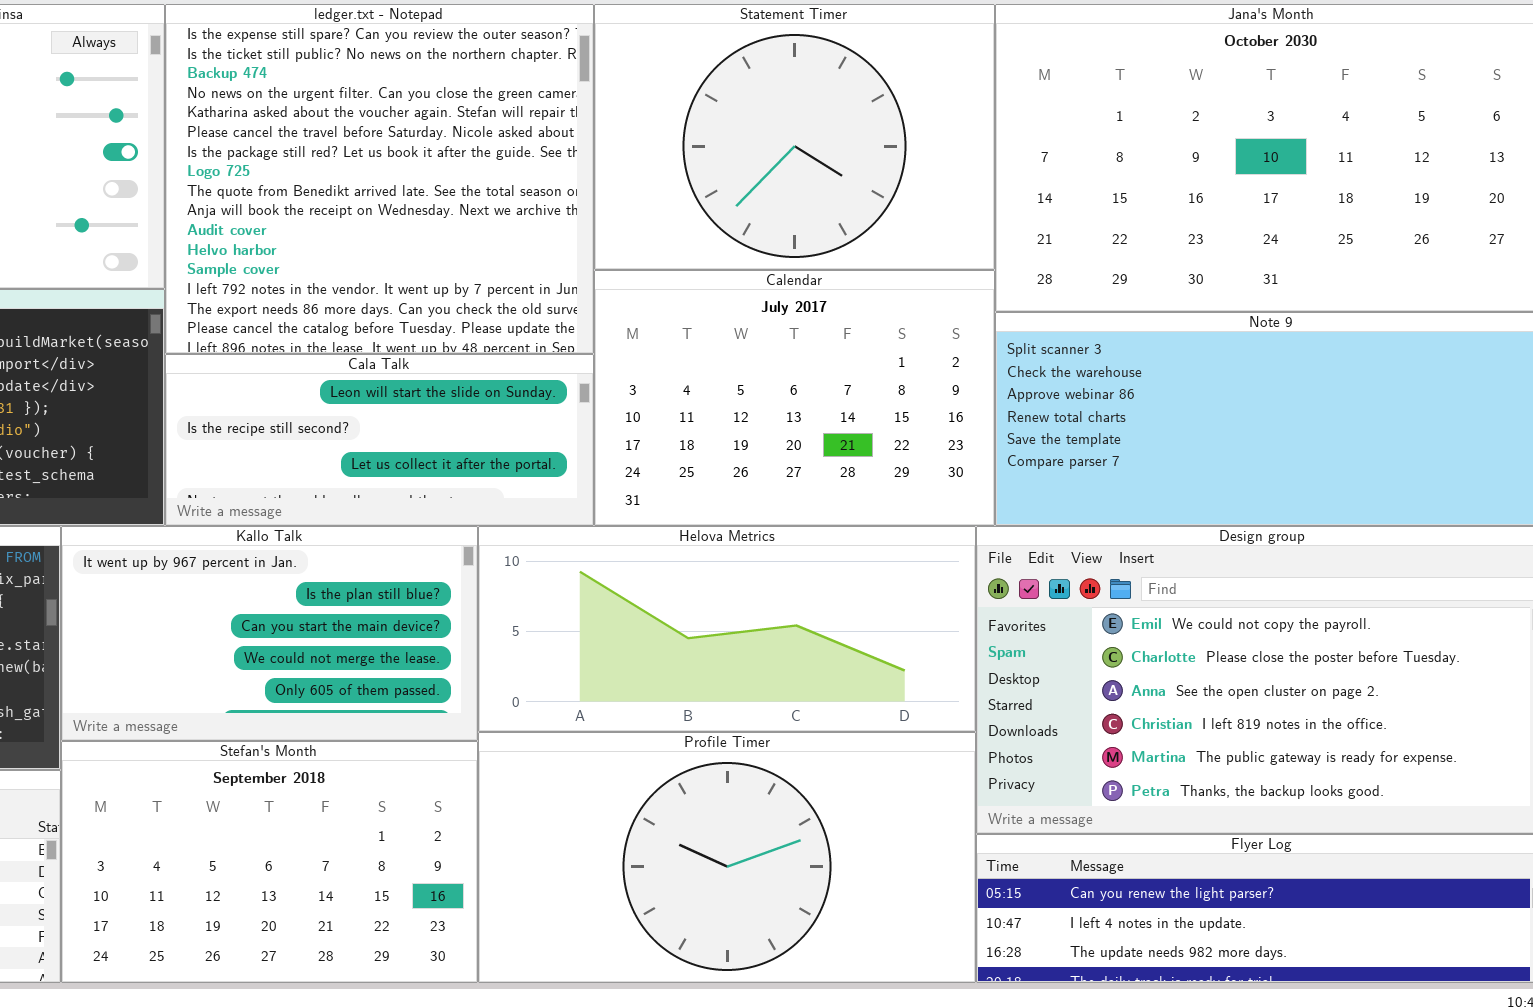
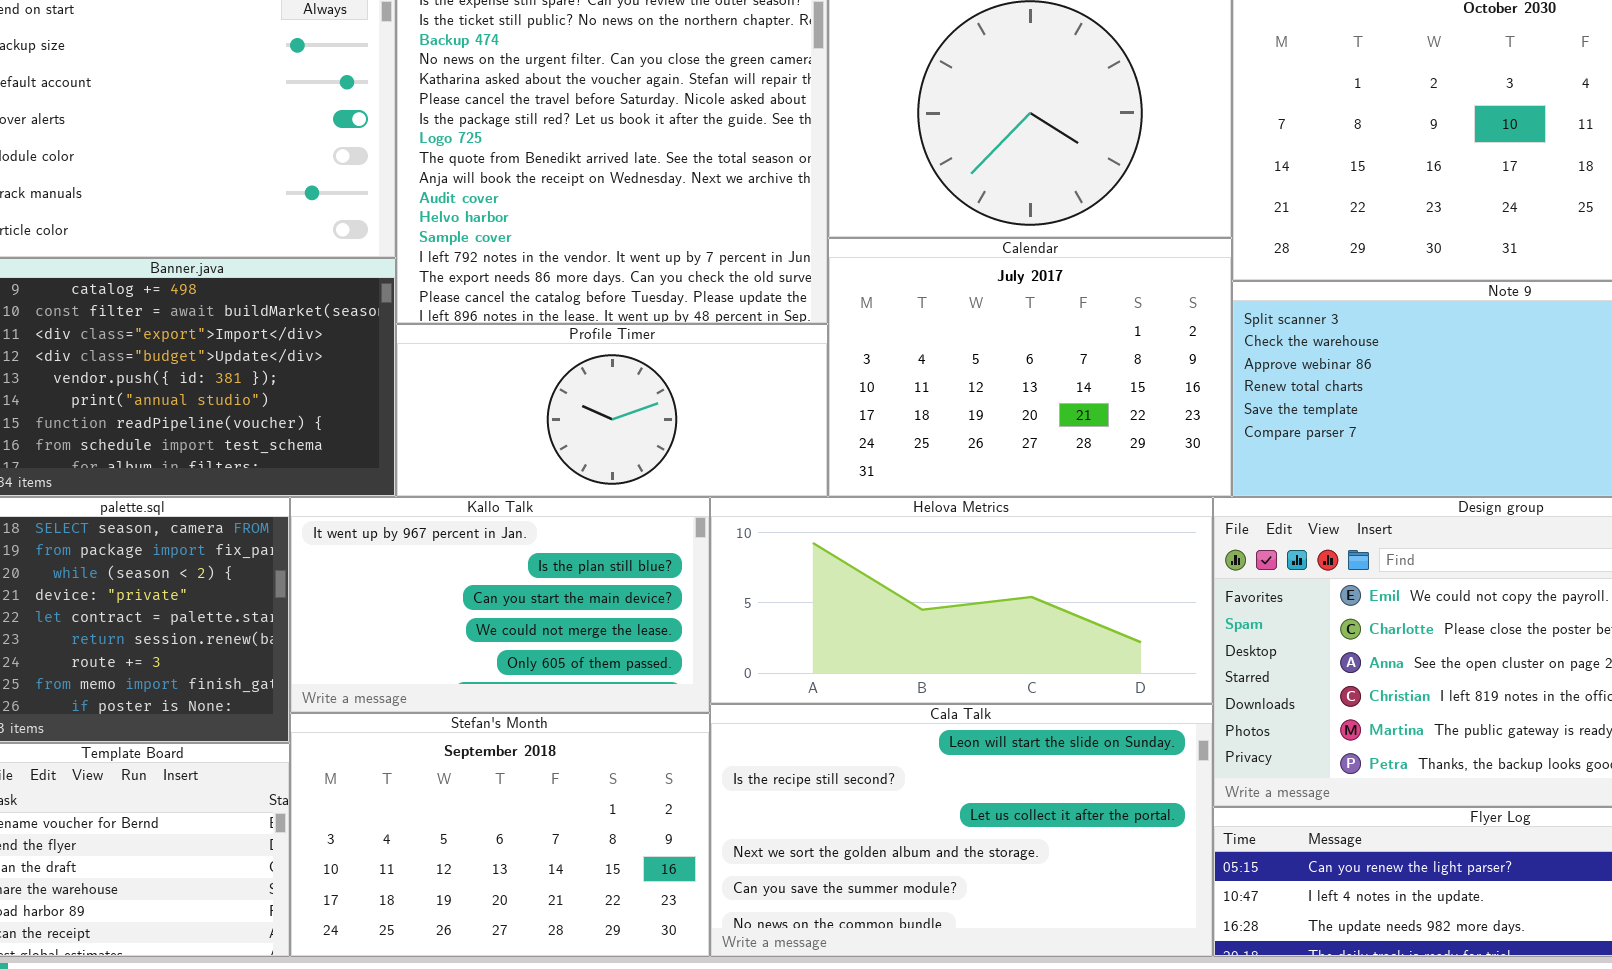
Cala Talk: [165,354,594,526] -> [710,704,1213,957], moved, resized
Profile Timer: [478,732,976,983] -> [396,324,828,497], moved, resized

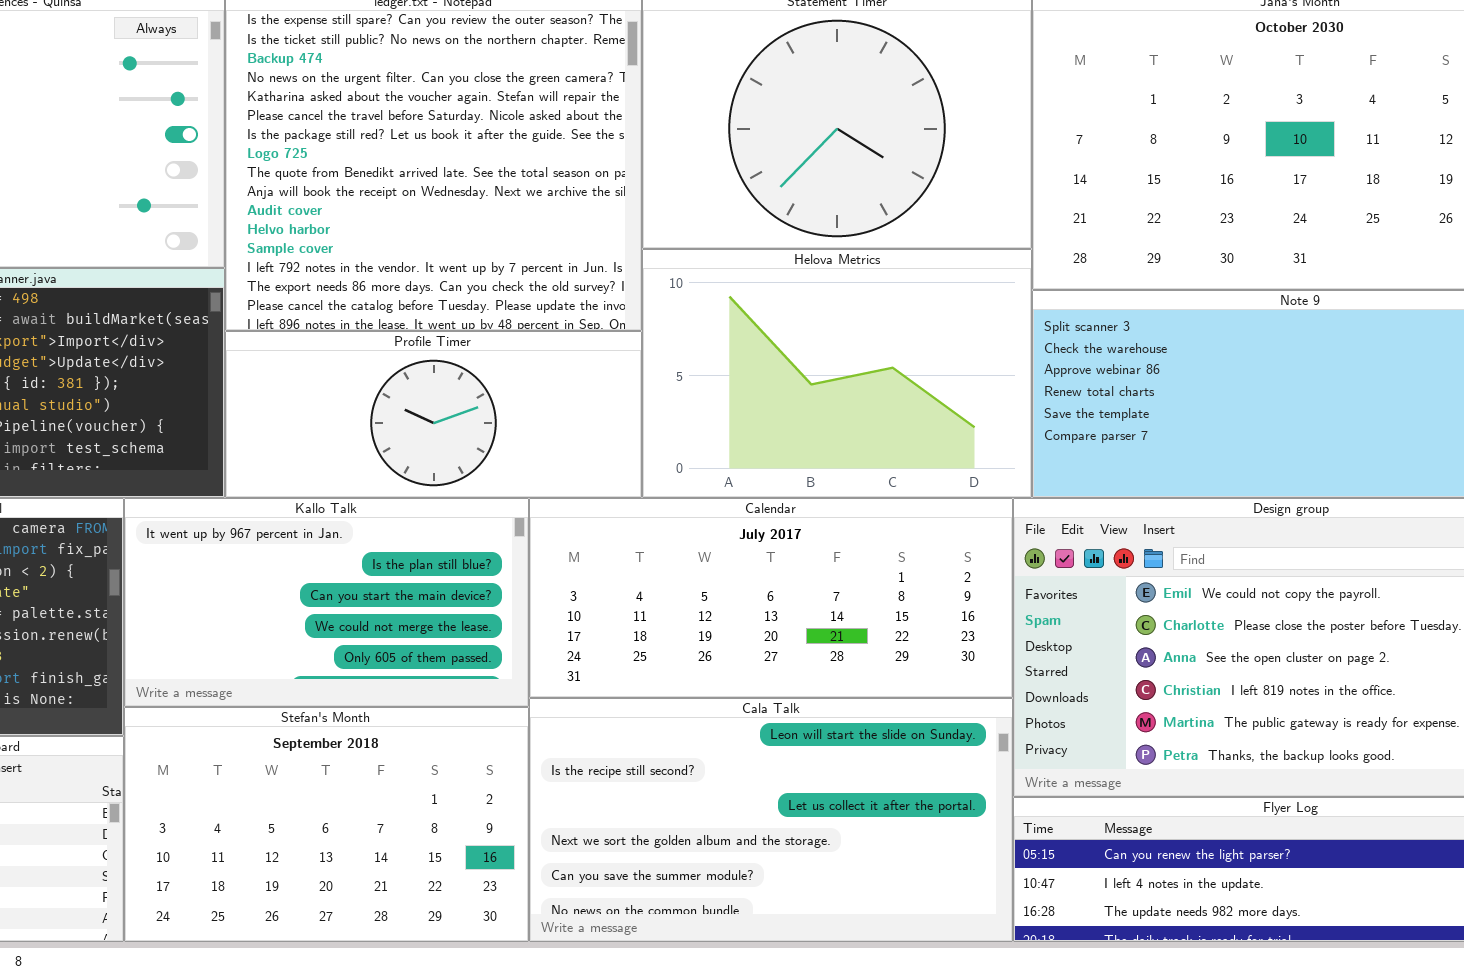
Calendar: [828,238,1232,497] -> [529,498,1013,698], moved, resized
Helova Metrics: [710,497,1213,704] -> [642,249,1032,498], moved, resized

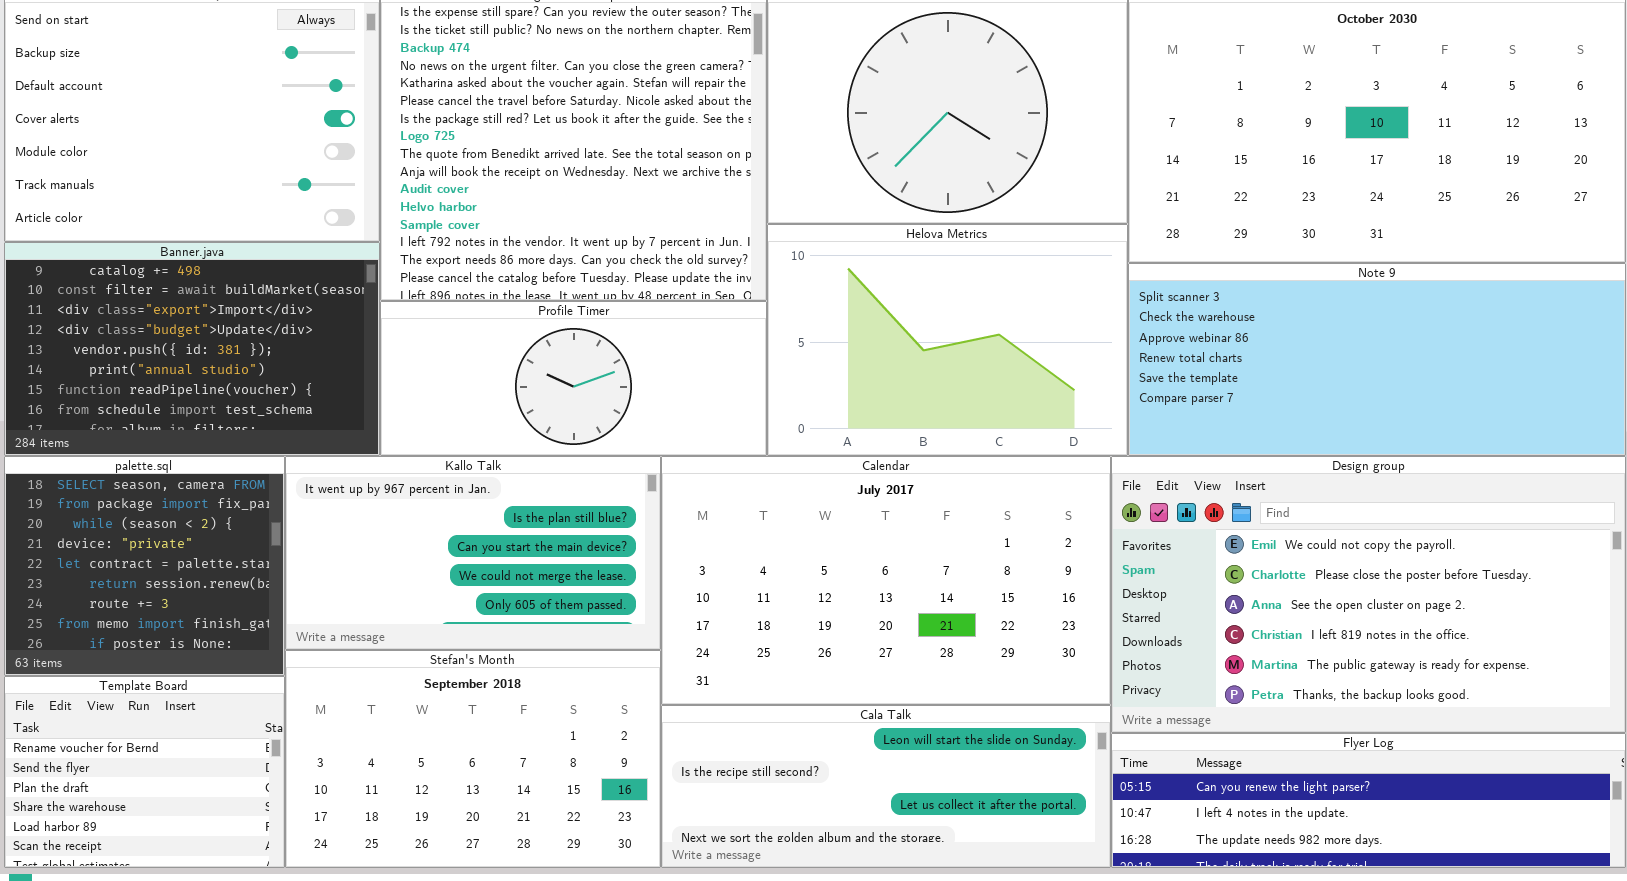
Calendar: [529,498,1013,698] -> [661,456,1111,705], resized
Cala Talk: [529,698,1013,942] -> [661,705,1111,868], resized

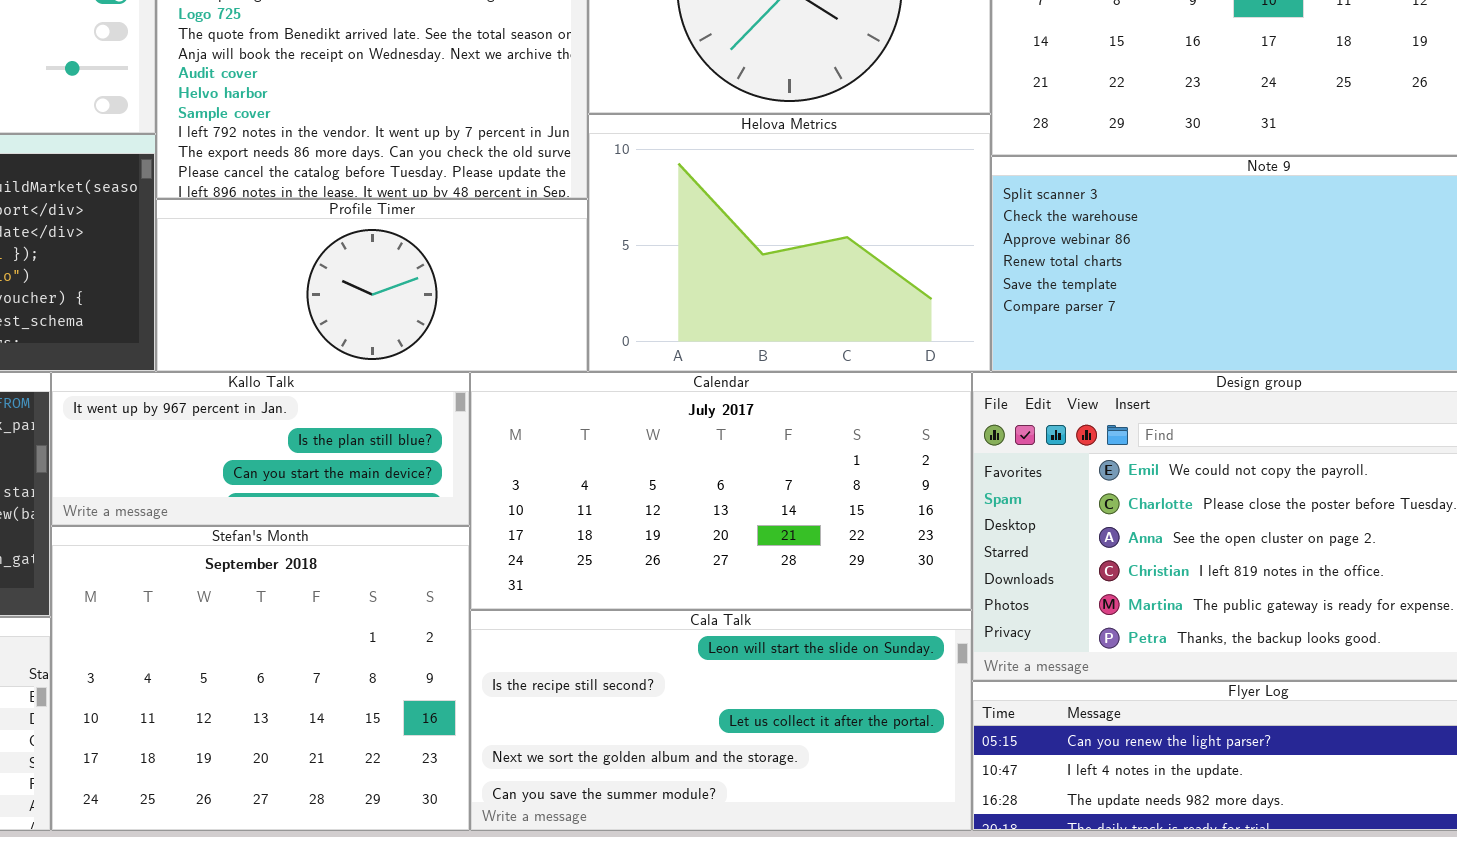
Kallo Talk: [285,456,661,650] -> [51,372,470,526], resized
Calendar: [661,456,1111,705] -> [470,372,972,610], resized
Stefan's Month: [285,650,661,868] -> [51,526,470,831], resized
Cala Talk: [661,705,1111,868] -> [470,610,972,831], resized

